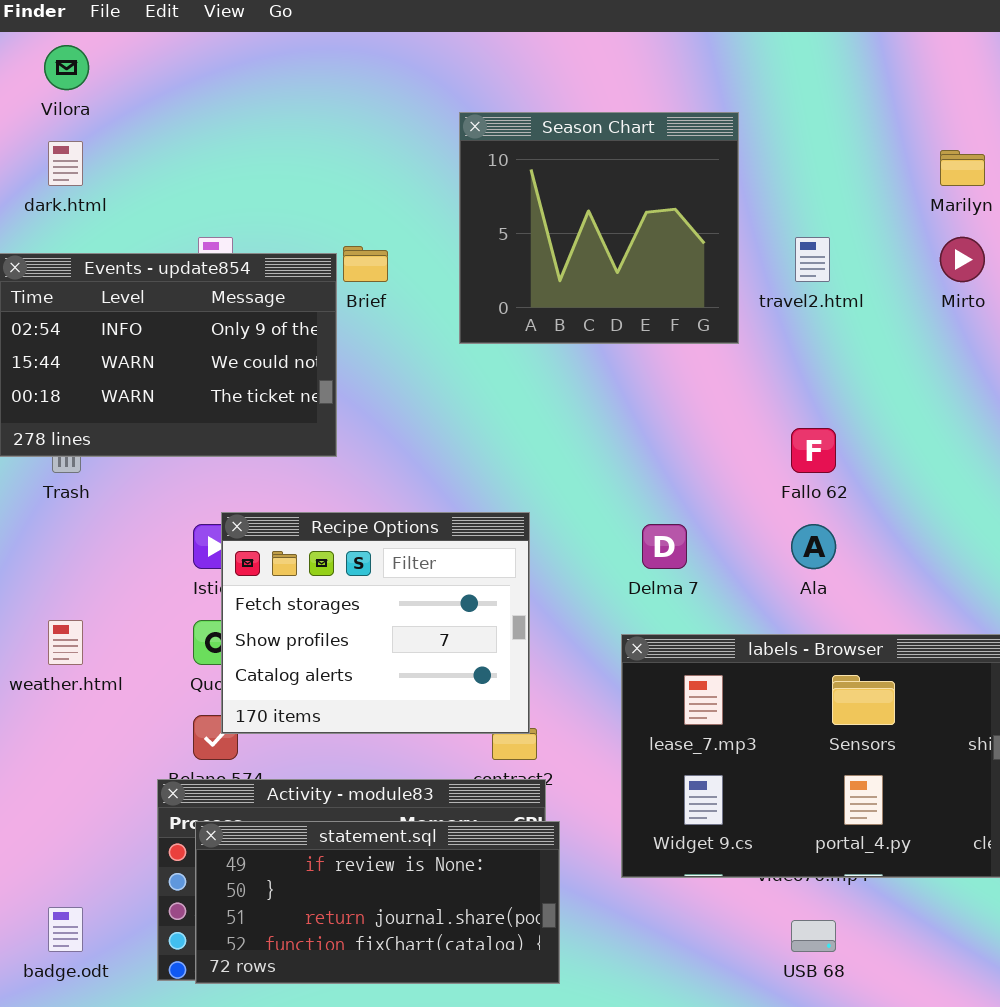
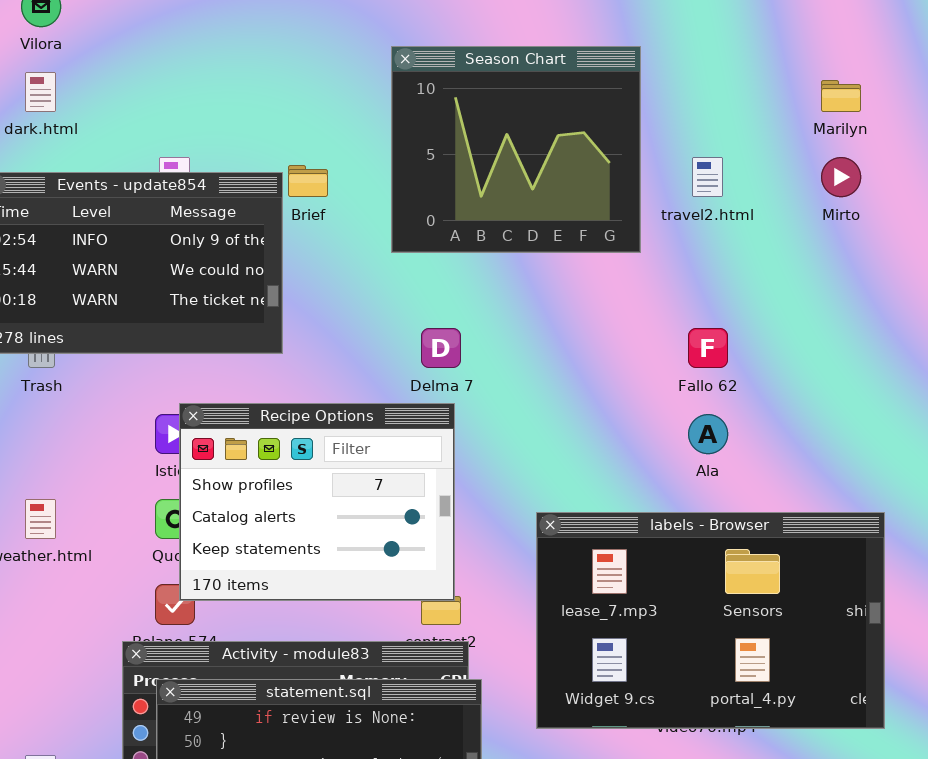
Recipe Options: [221,512,530,734] -> [179,403,455,601], scrolled down 1 row
Delma 7: [642,524,687,569] -> [421,328,461,368], moved

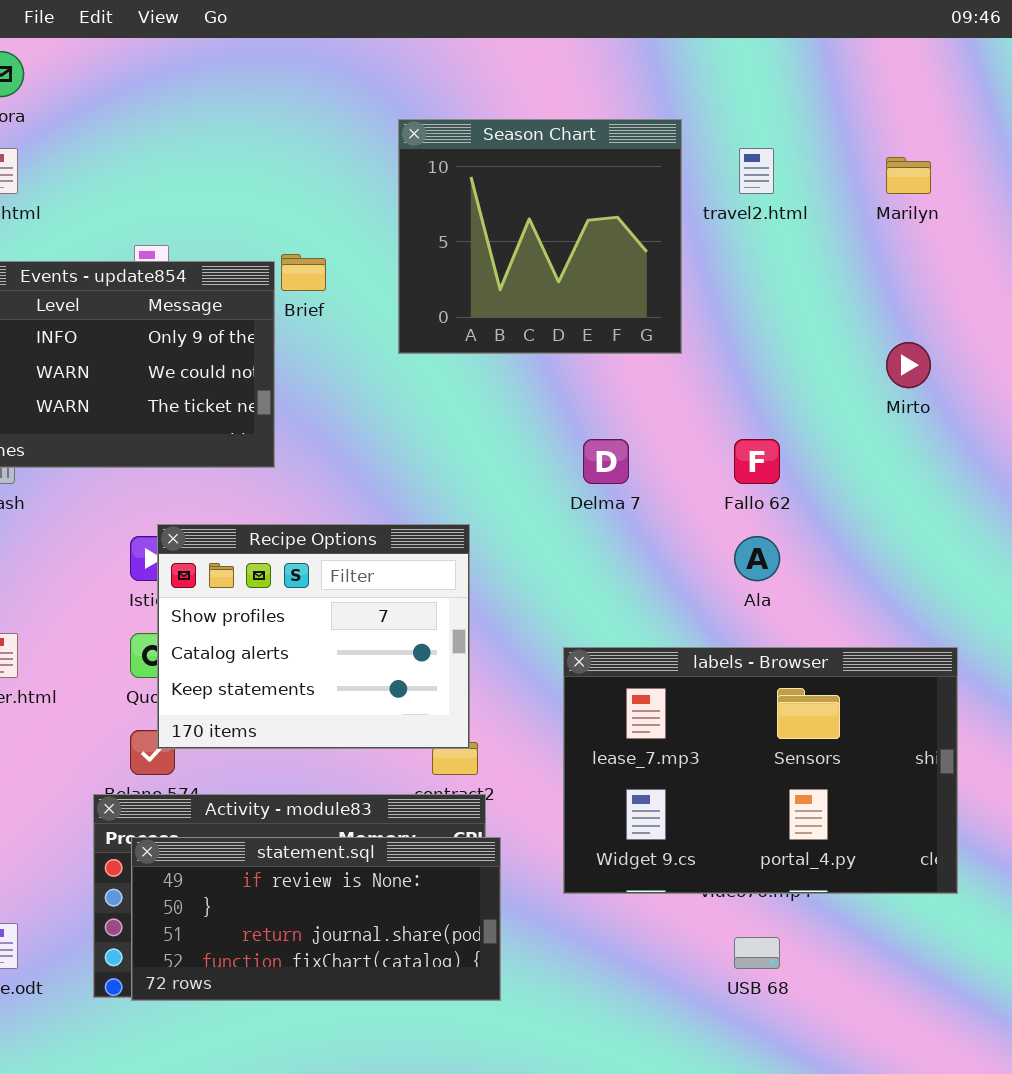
travel2.html: [692,157,723,197] -> [739,148,774,194], moved
Mirto: [821,157,861,197] -> [886,342,931,388], moved
Delma 7: [421,328,461,368] -> [583,439,629,484], moved

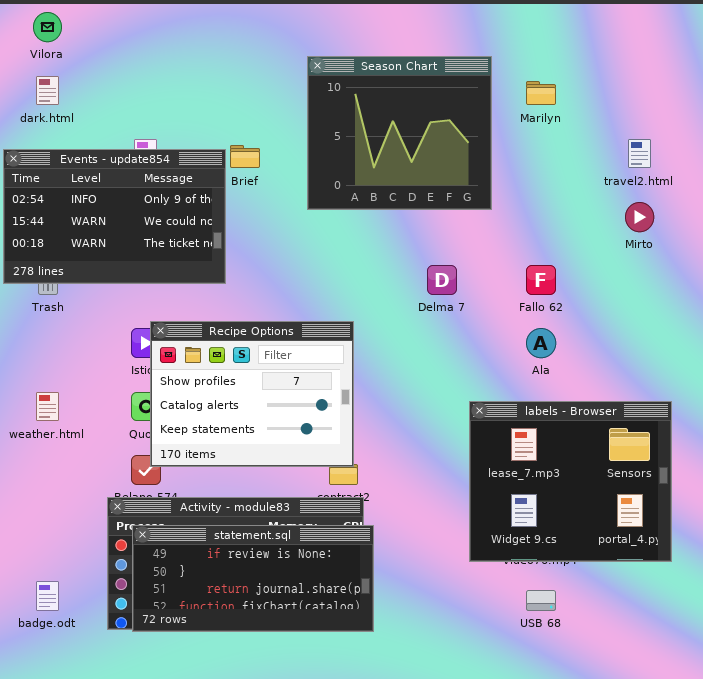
travel2.html: [739,148,774,194] -> [628,139,651,168], moved
Marilyn: [886,157,931,194] -> [526,81,556,105], moved
labels - Browser: [563,647,958,894] -> [469,401,672,562], resized

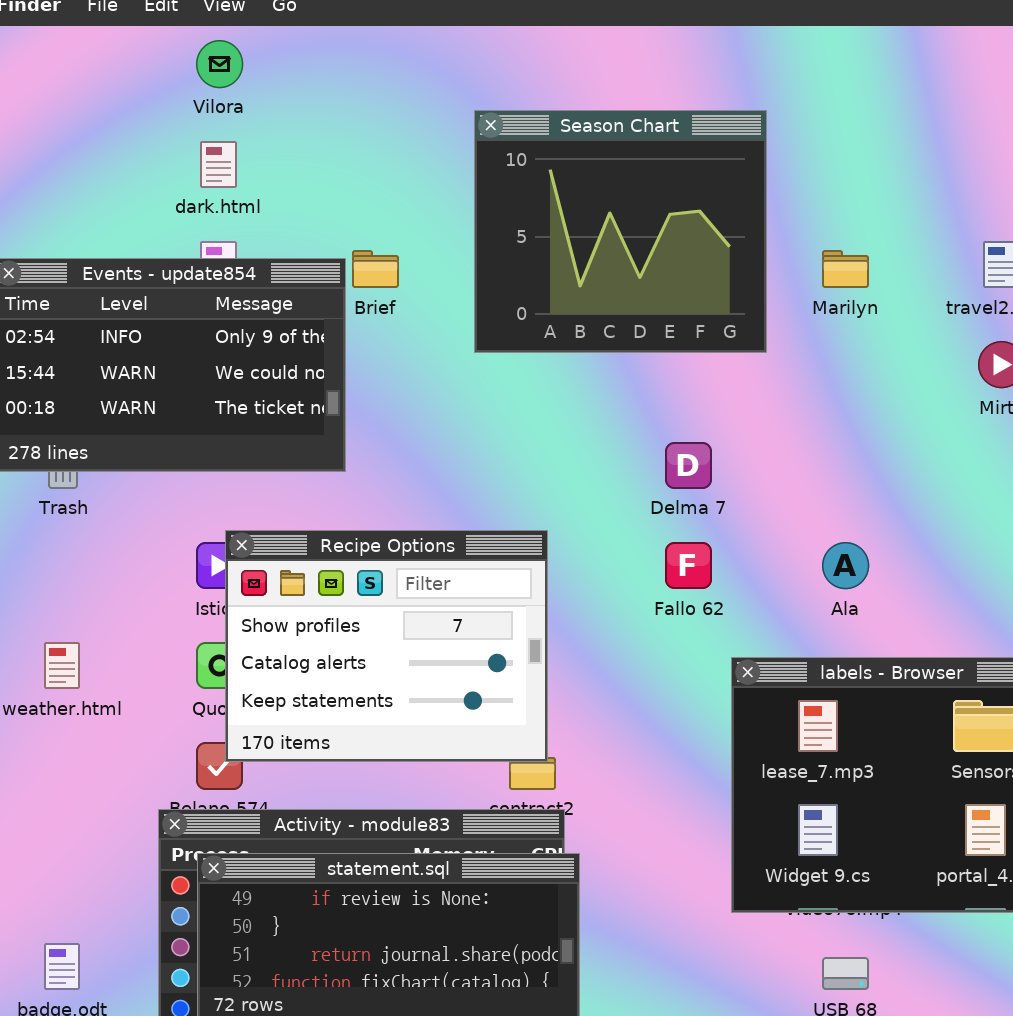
Vilora: [33,12,62,42] -> [196,40,243,88], moved
dark.html: [36,76,59,105] -> [200,141,237,188], moved
Marilyn: [526,81,556,105] -> [822,250,869,288], moved
Fallo 62: [526,265,556,295] -> [665,542,712,589], moved

